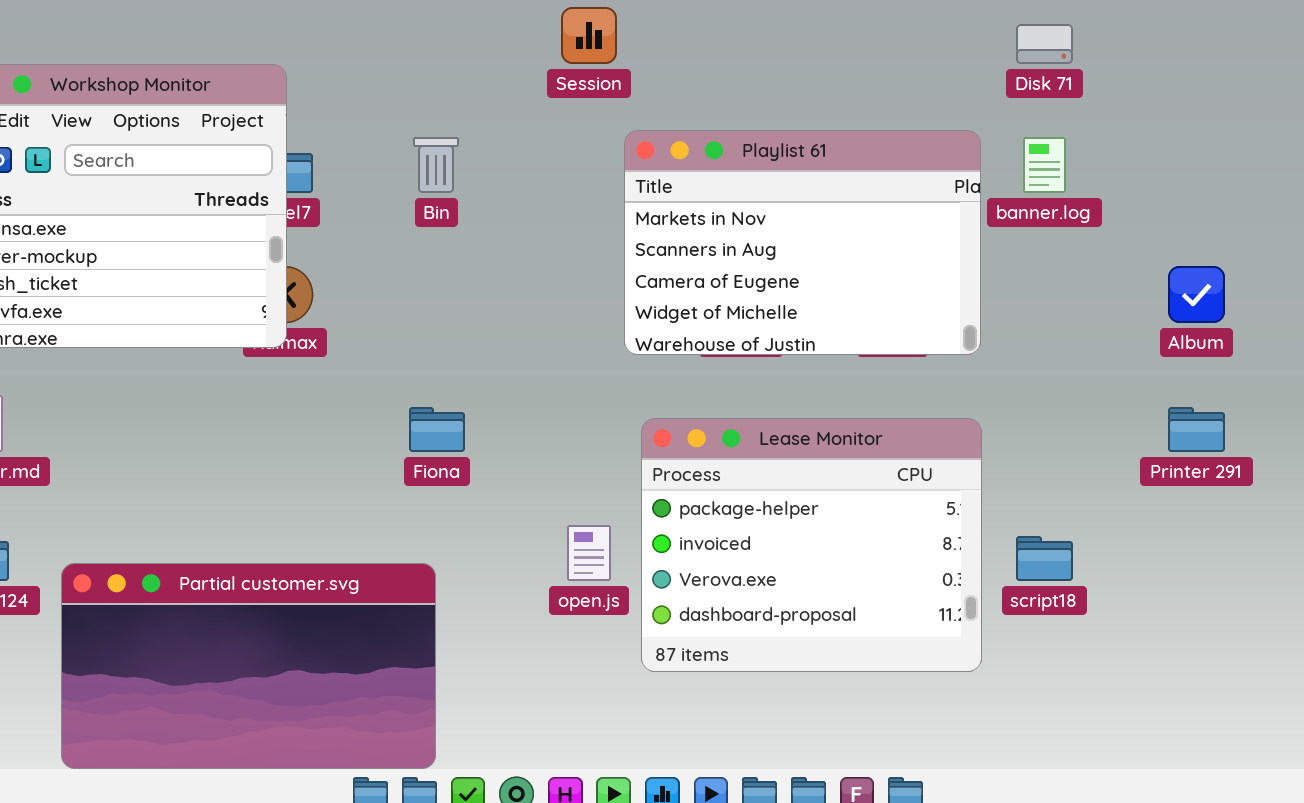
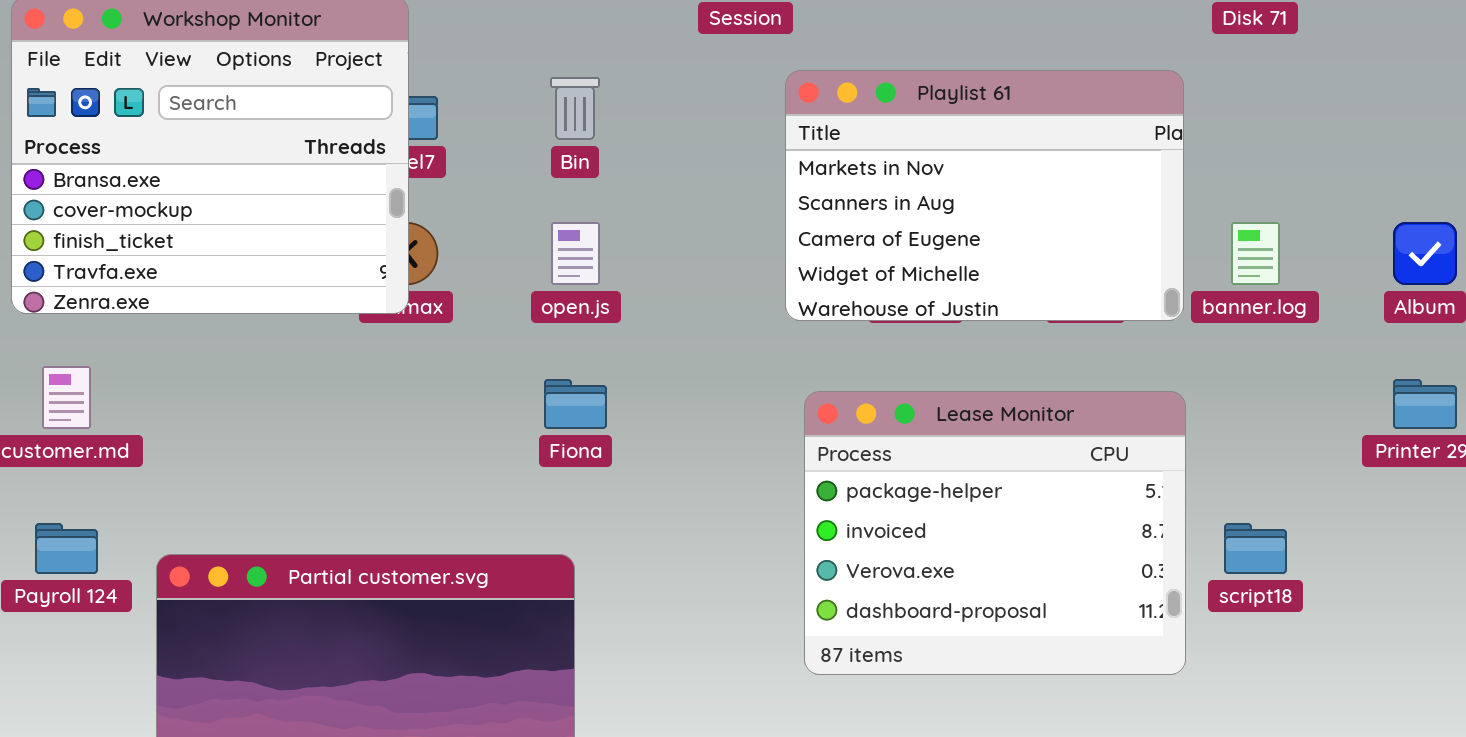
banner.log: [1023,137,1066,193] -> [1231,222,1280,285], moved
open.js: [567,525,611,581] -> [551,222,600,285], moved

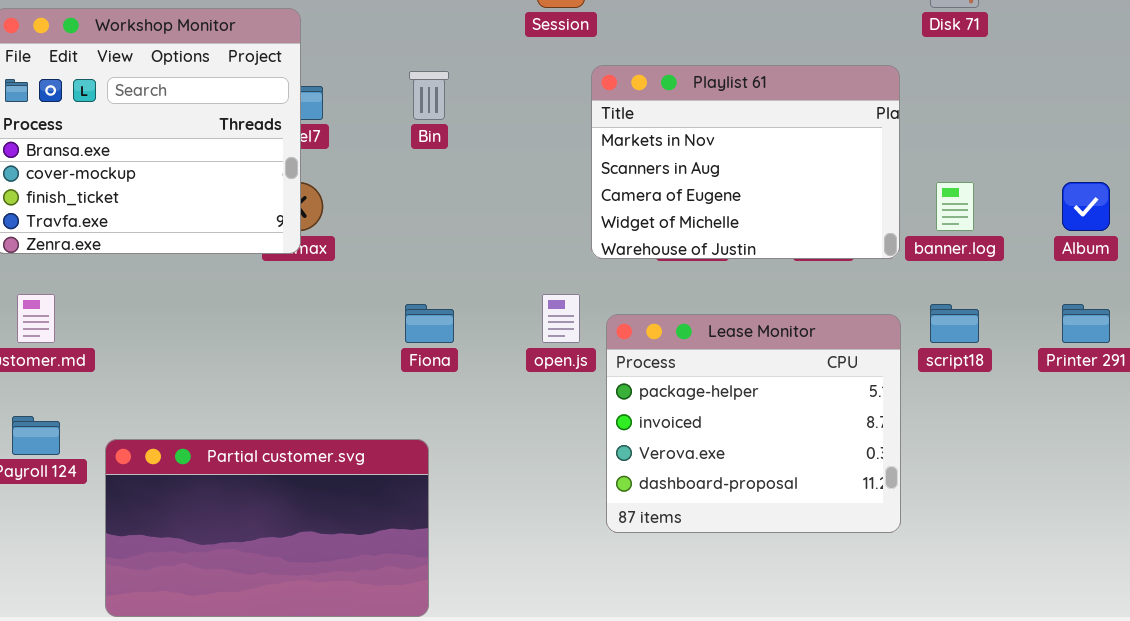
open.js: [551,222,600,285] -> [542,294,580,343], moved
script18: [1224,523,1287,574] -> [930,304,979,343], moved

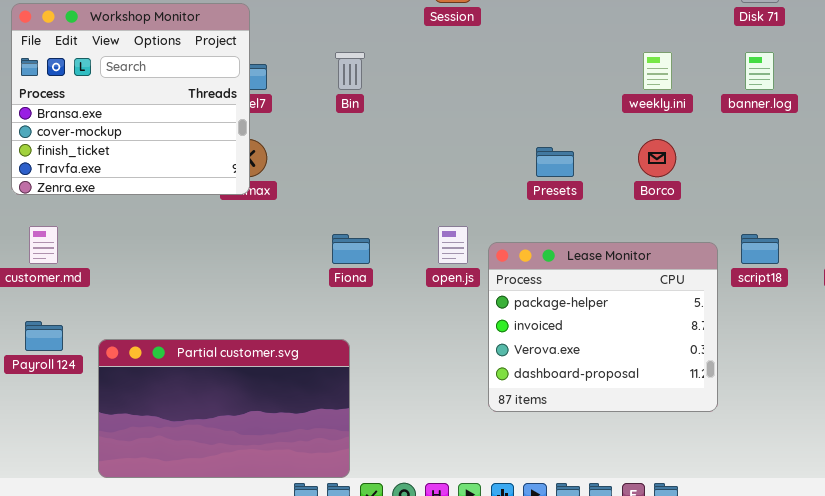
Playlist 61: [591,65,900,259] -> none, closed
banner.log: [936,182,974,231] -> [745,52,774,90], moved

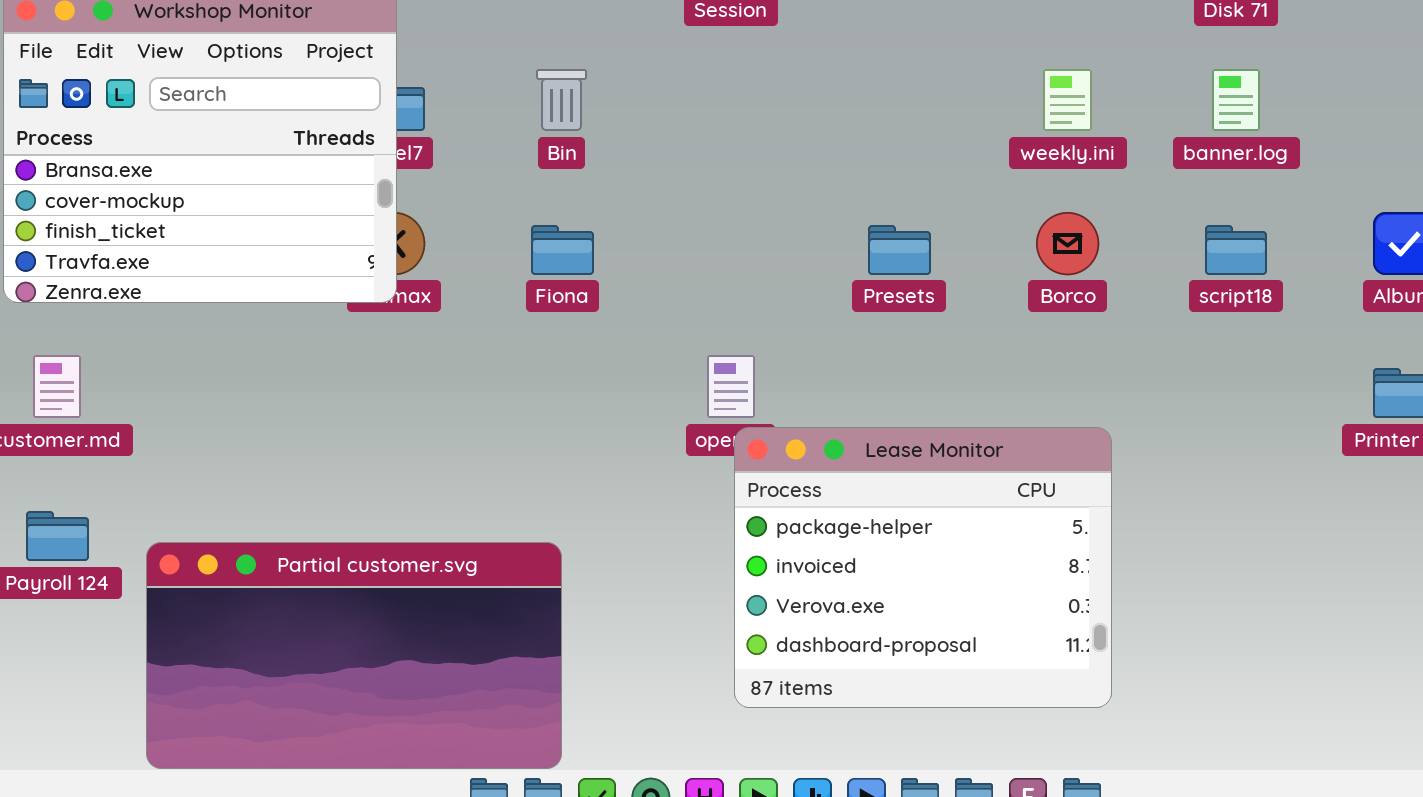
Fiona: [332,234,370,264] -> [531,225,594,275], moved
script18: [741,234,779,264] -> [1205,225,1267,275], moved
Lease Monitor: [488,242,718,412] -> [734,427,1112,708], moved

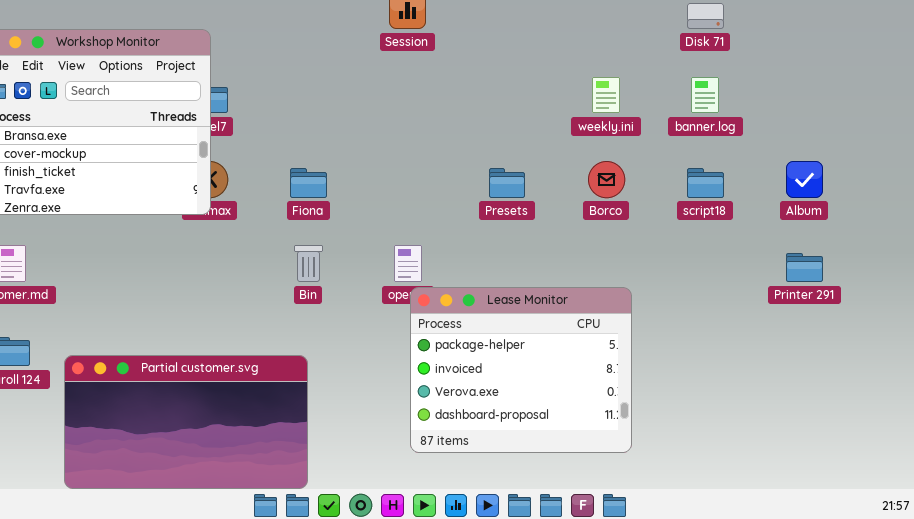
Bin: [536,69,587,131] -> [294,245,323,282], moved

